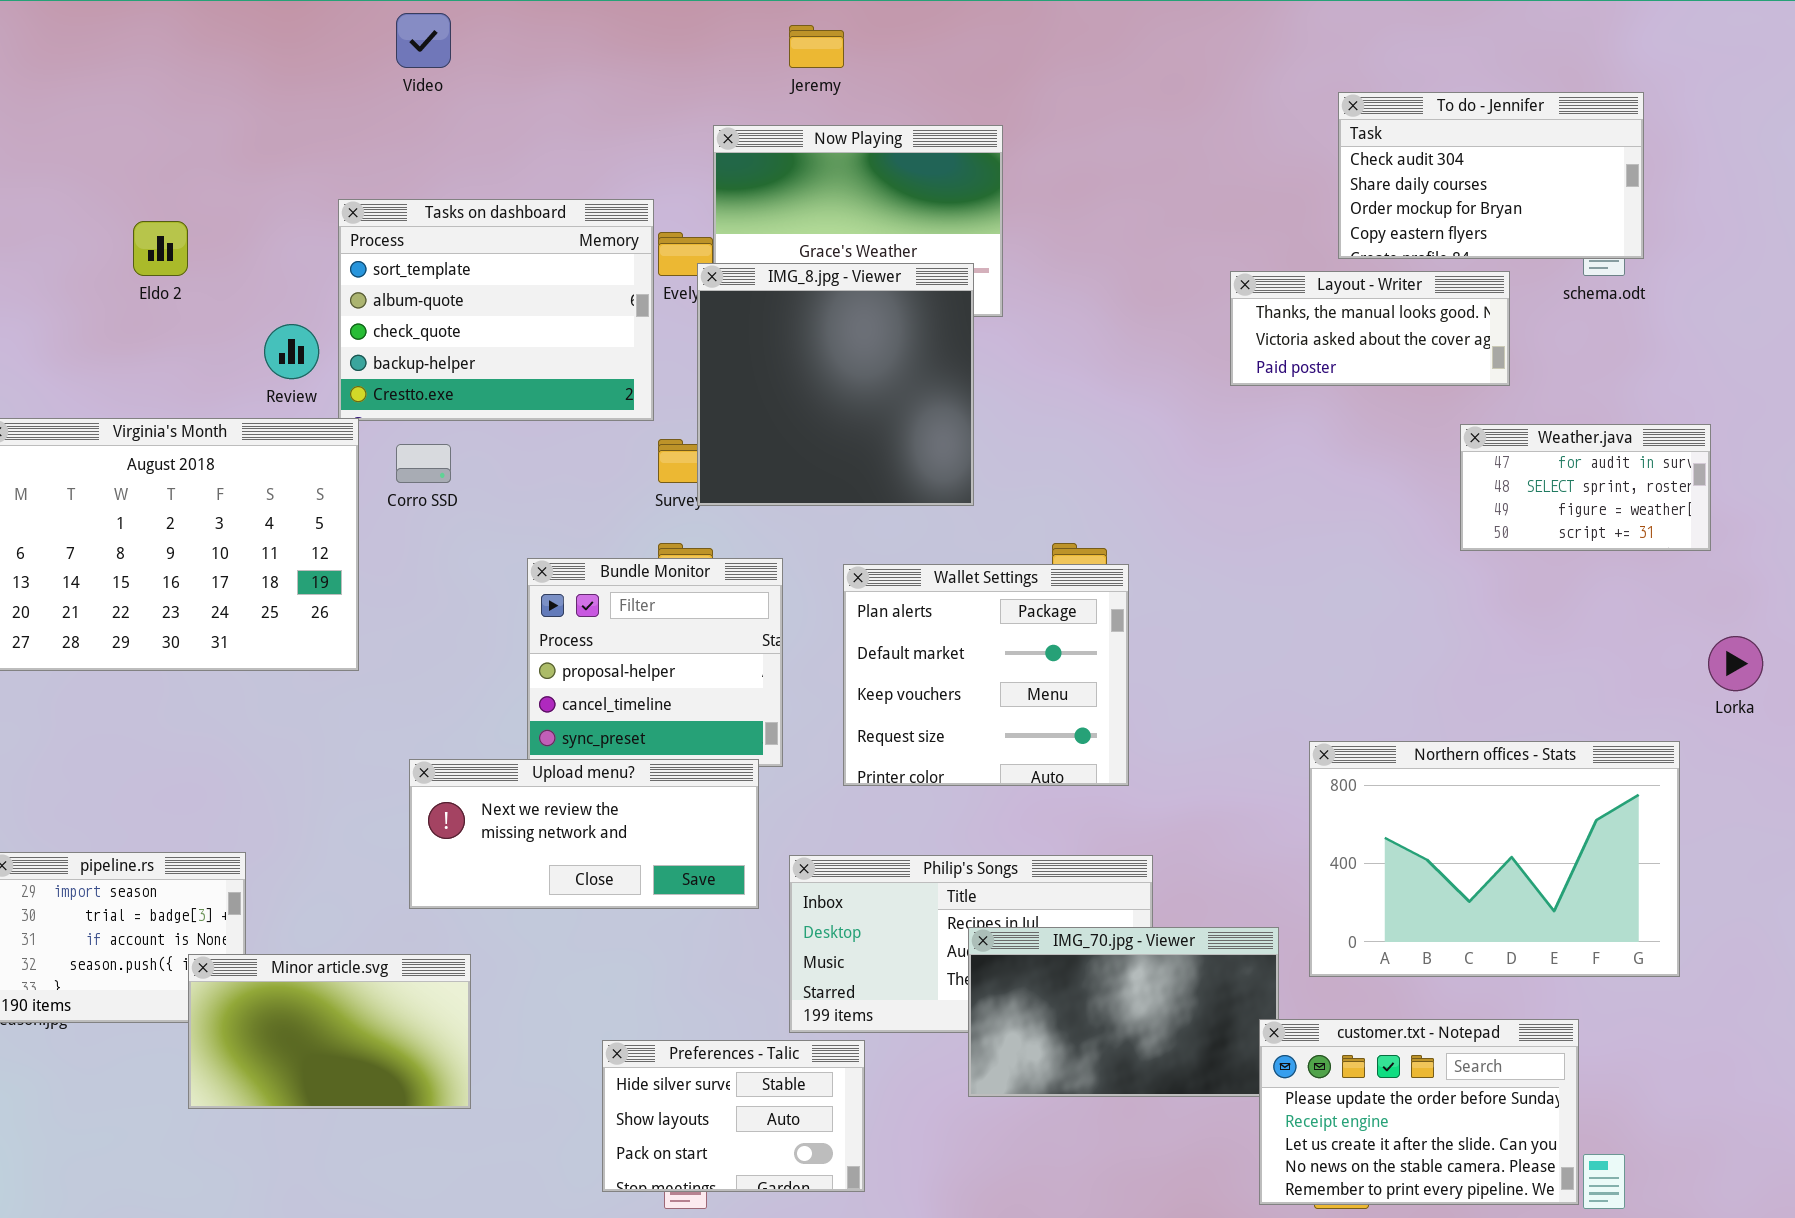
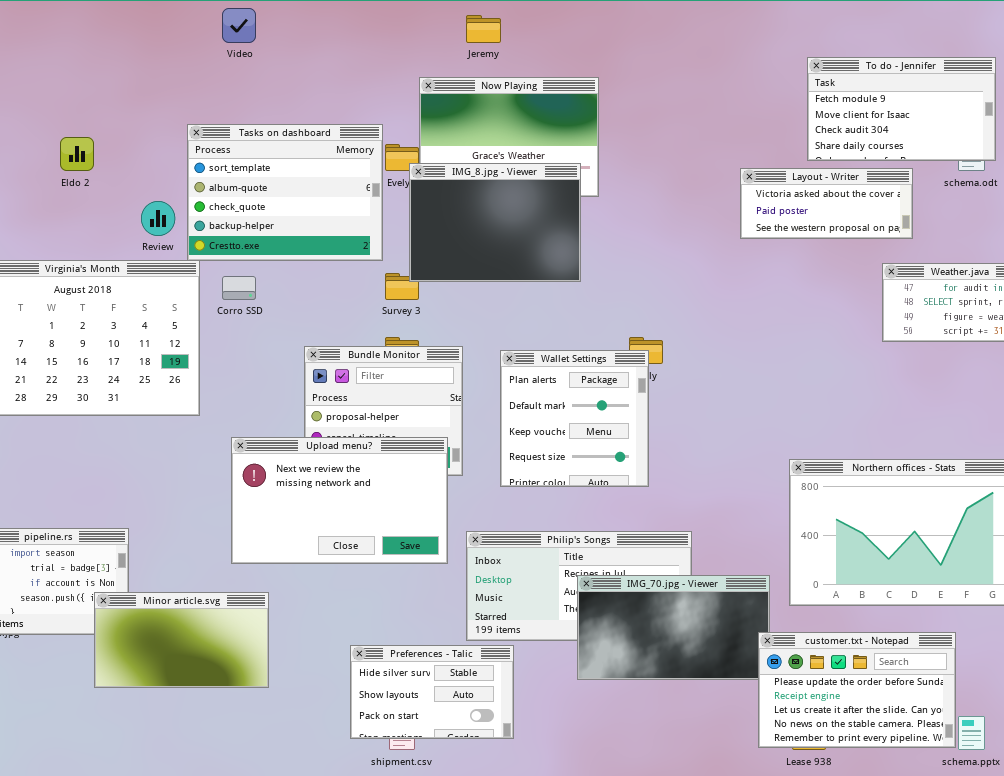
To do - Jennifer: [1338,92,1644,259] -> [807,57,996,161], scrolled up 2 rows
IMG_8.jpg - Viewer: [697,263,974,506] -> [409,163,581,282], resized
Layout - Writer: [1230,271,1510,386] -> [740,168,913,239], scrolled down 1 row
Wallet Settings: [843,564,1129,786] -> [500,350,649,487], resized
Upload menu?: [409,759,759,909] -> [231,437,448,564], resized

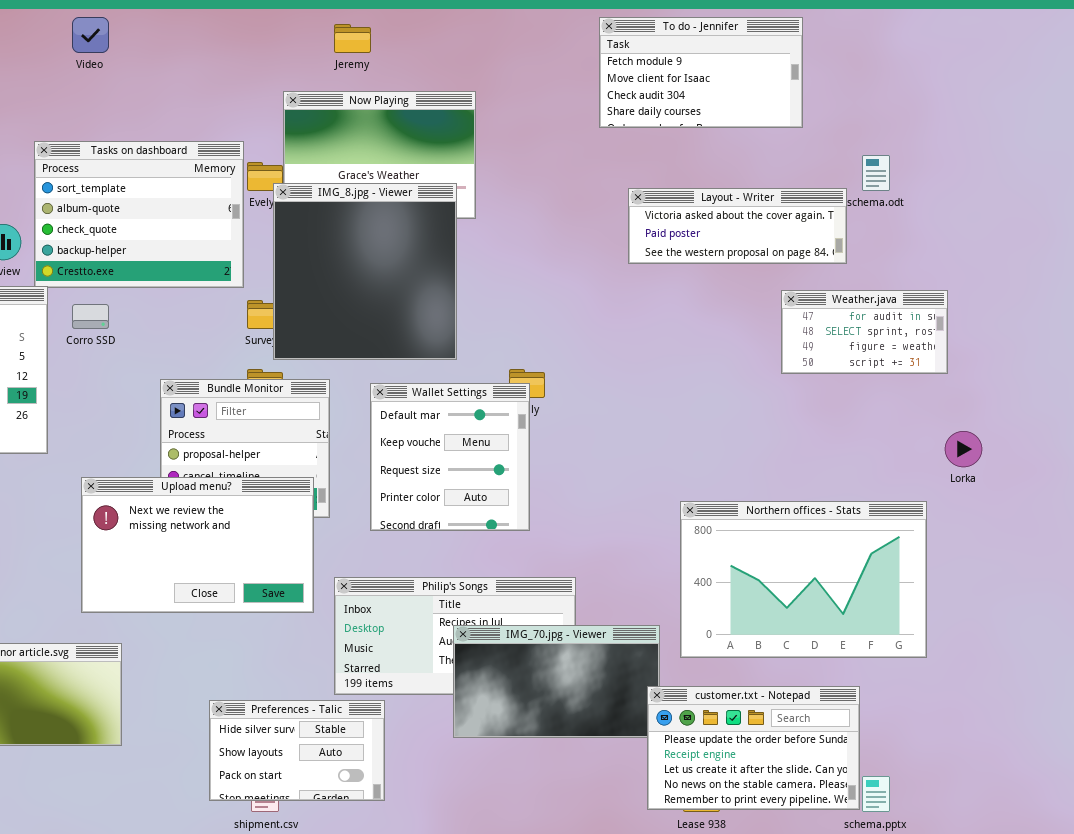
To do - Jennifer: [807,57,996,161] -> [599,17,803,128], moved
IMG_8.jpg - Viewer: [409,163,581,282] -> [273,183,457,360], resized
Layout - Writer: [740,168,913,239] -> [628,188,847,264], resized
Wallet Settings: [500,350,649,487] -> [370,383,530,531], scrolled down 1 row

